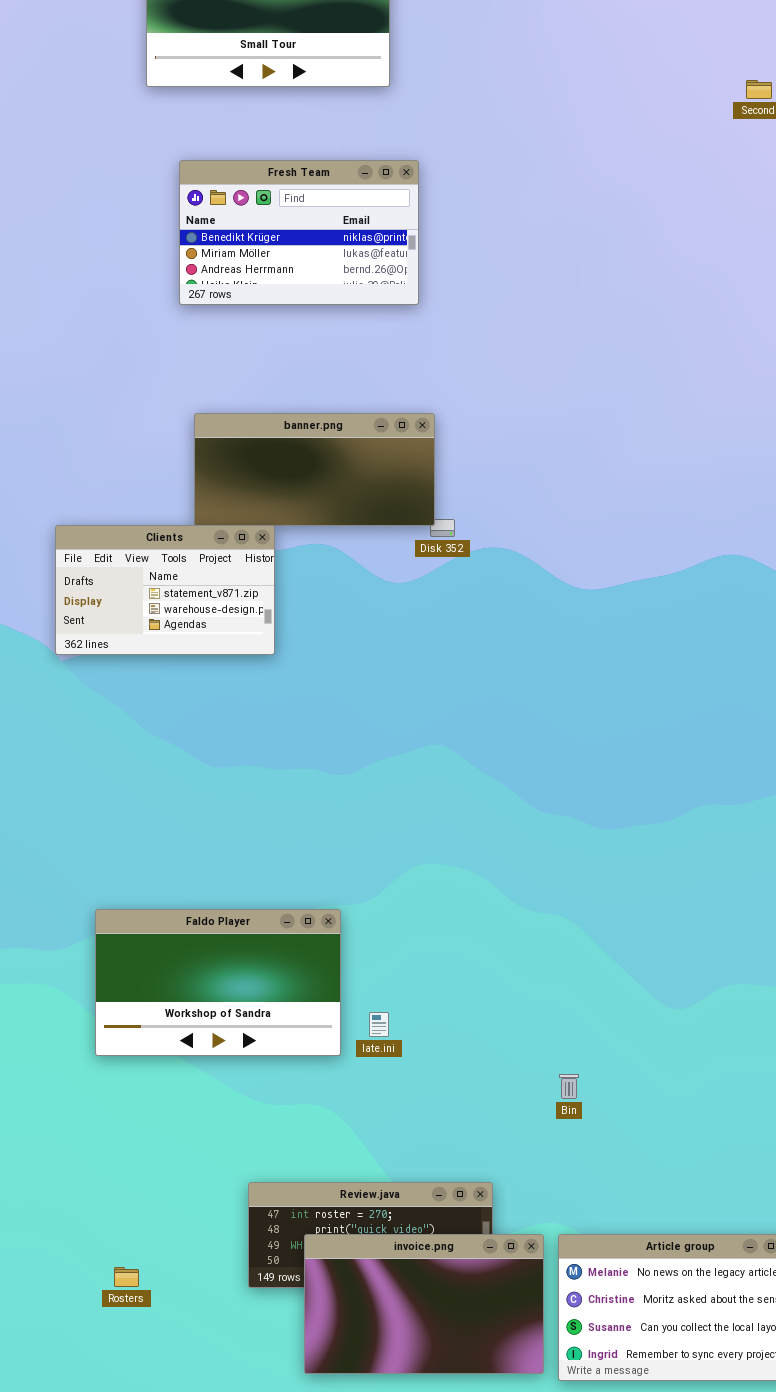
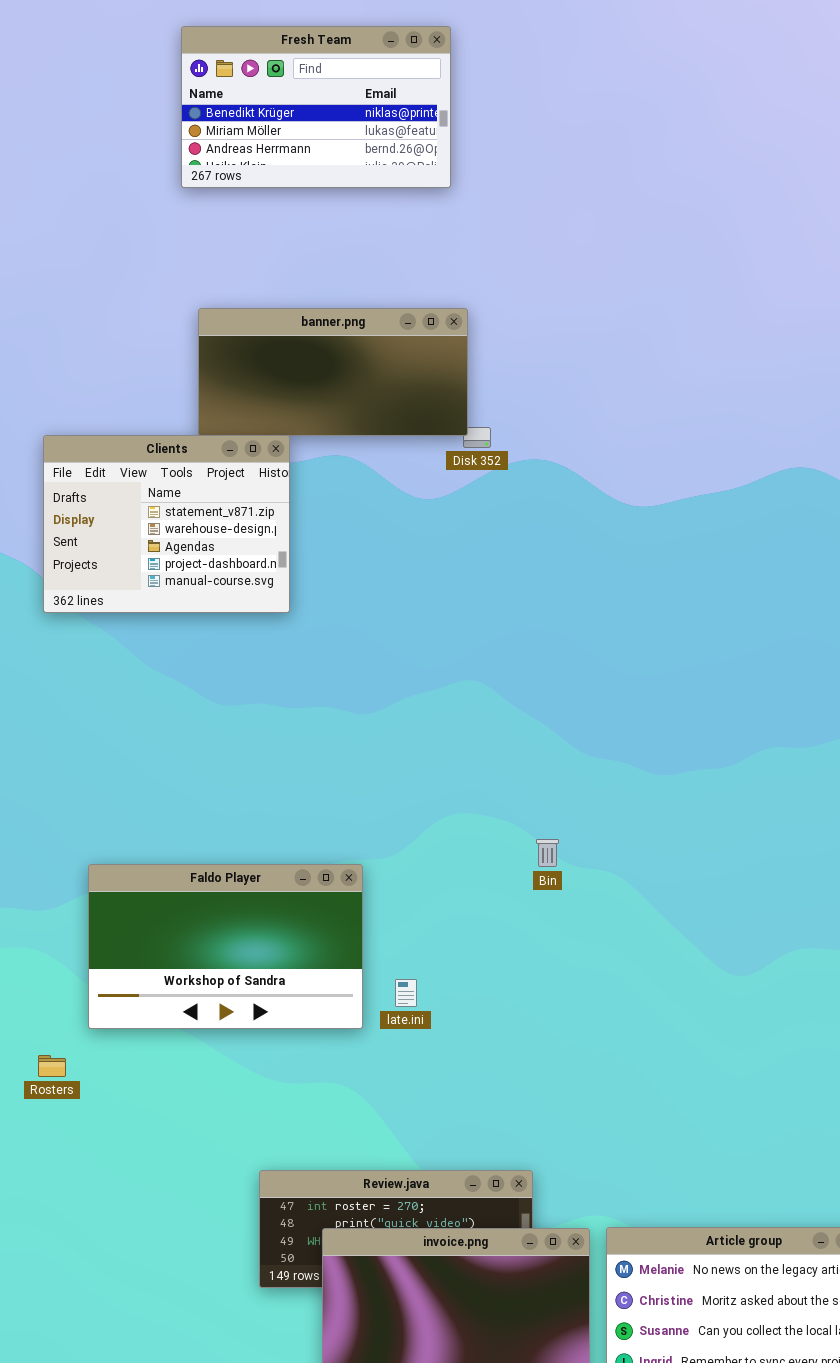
Clients: [55,525,275,655] -> [43,435,290,613], resized
Bin: [559,1074,579,1099] -> [536,839,559,867], moved
Rosters: [114,1267,139,1287] -> [38,1055,66,1077], moved

